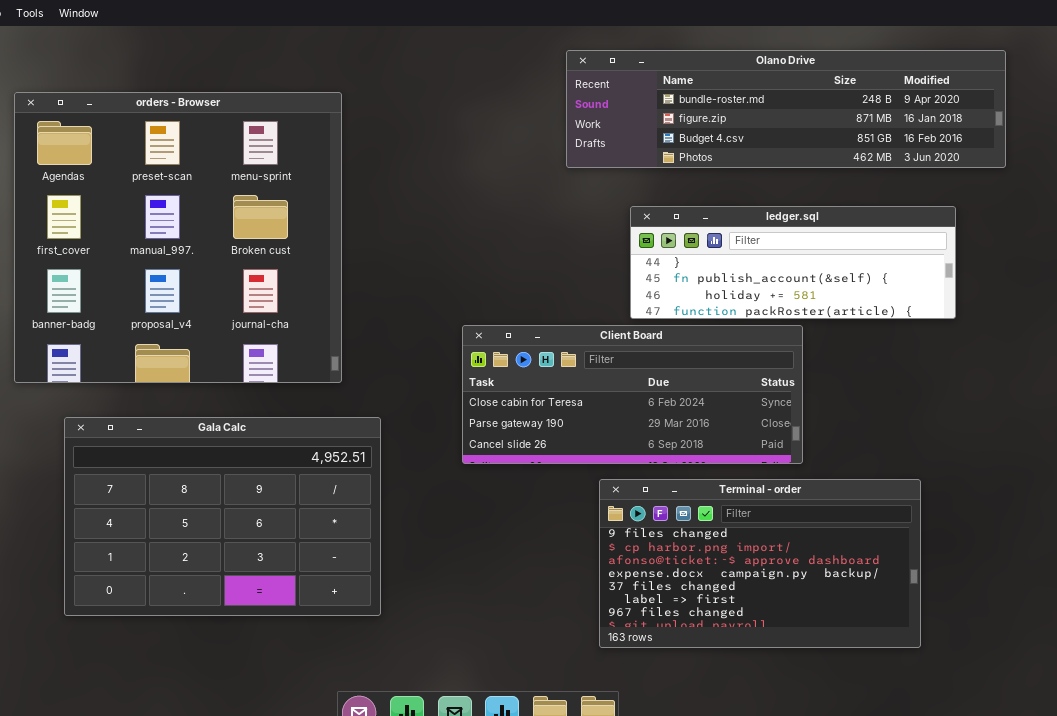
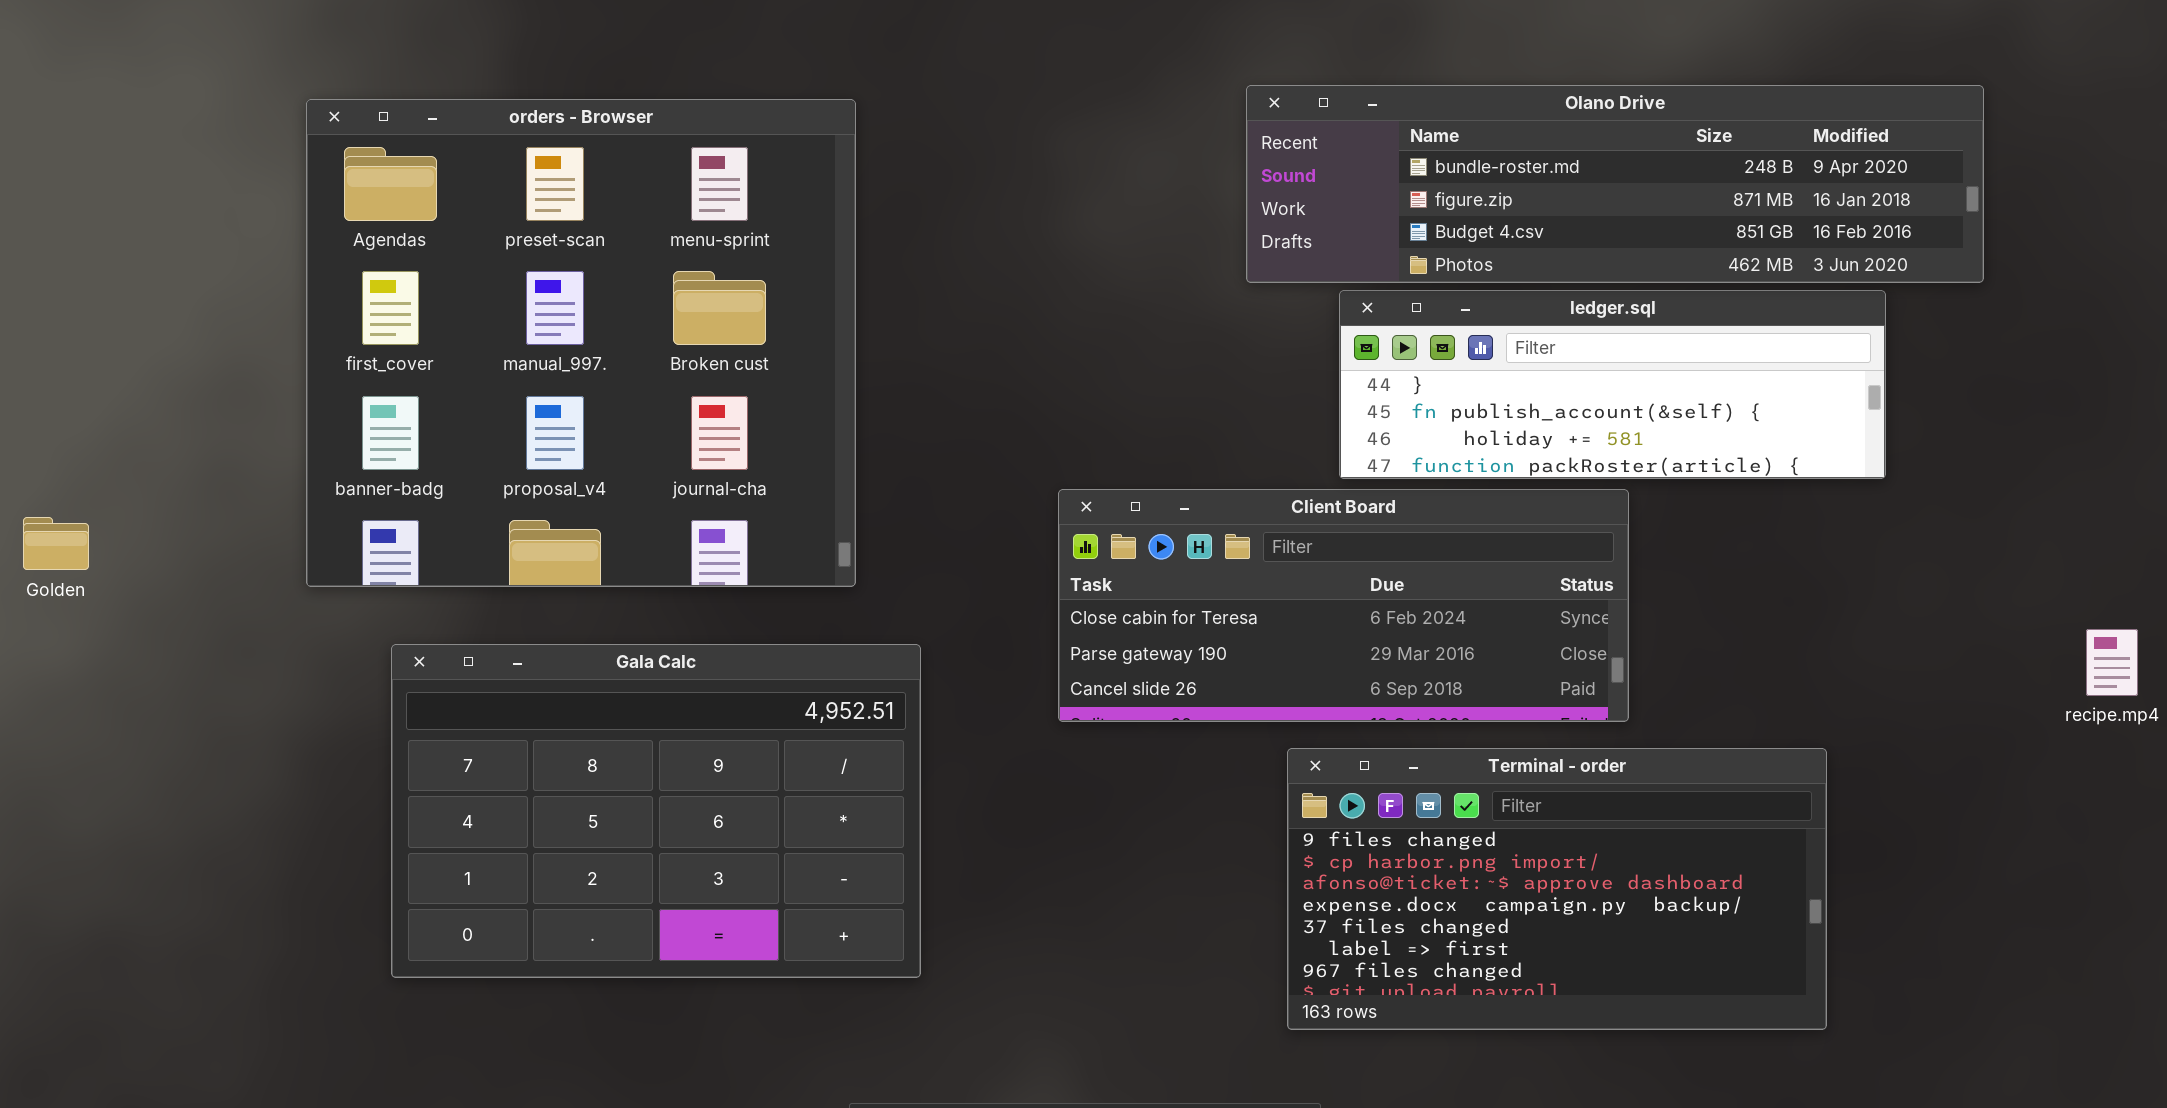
Olano Drive: [566,50,1006,168] -> [1246,85,1984,283], moved

